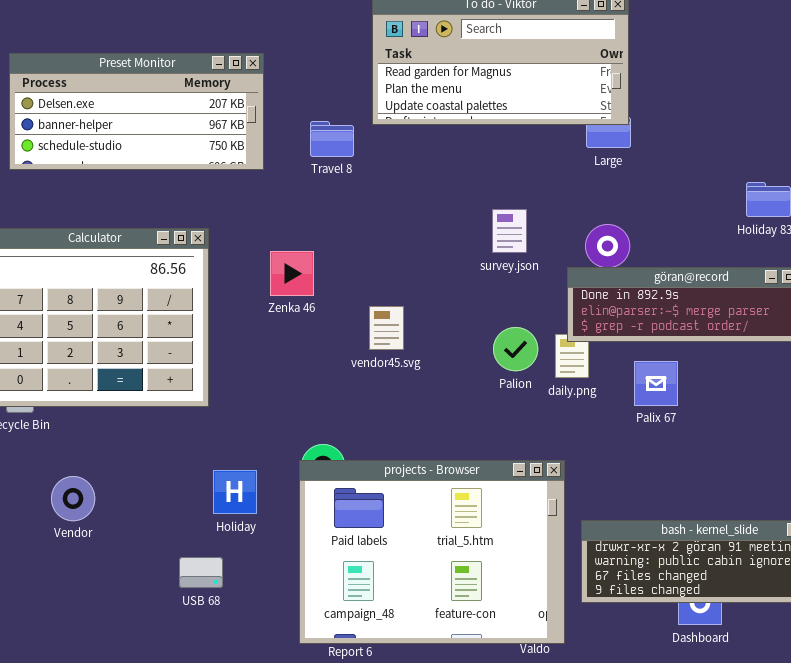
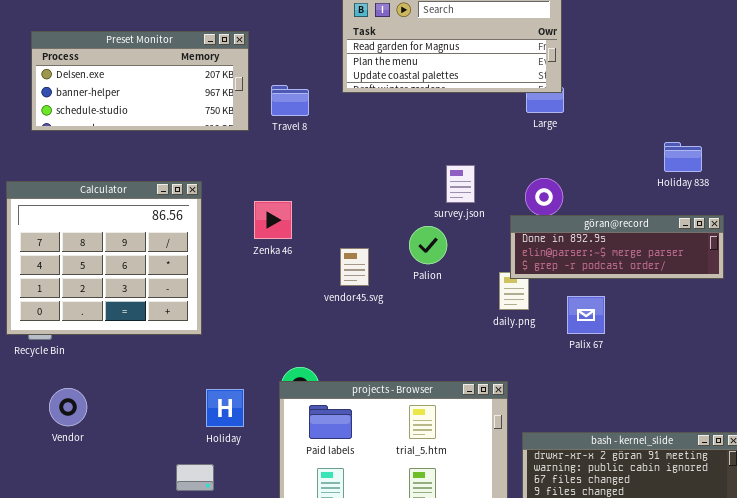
Travel 8: [310,121,354,157] -> [271,85,309,116], moved
Palion: [493,327,538,371] -> [409,226,447,264], moved
Vendor: [51,476,95,521] -> [49,388,87,426], moved

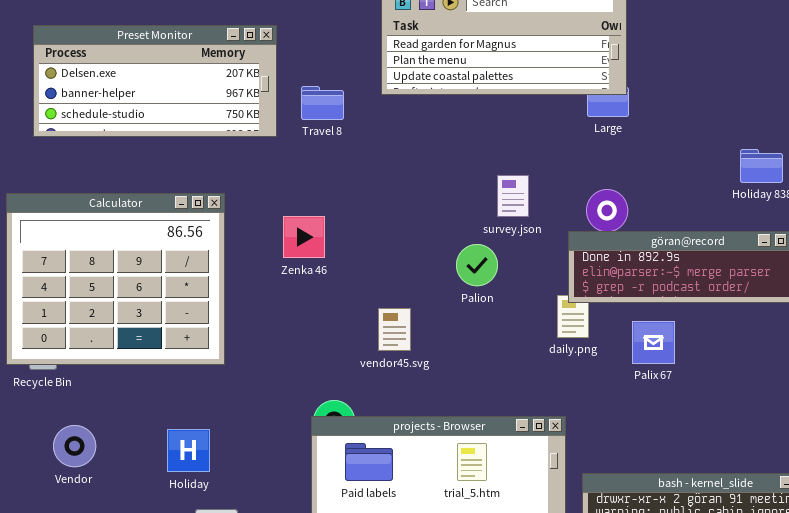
vendor45.svg: [340,248,369,286] -> [378,308,411,351], moved
Holiday: [206,389,244,427] -> [167,429,210,472], moved

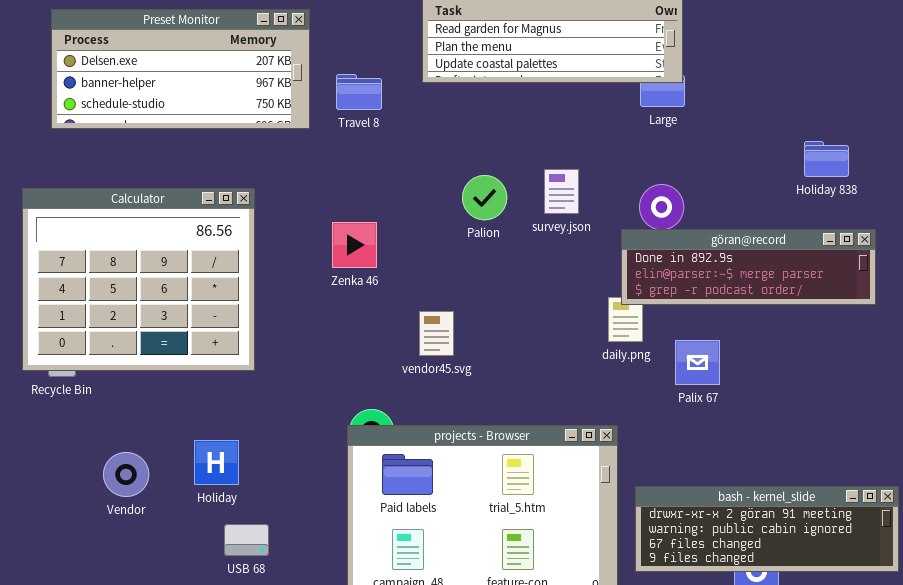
Zenka 46: [283,216,325,258] -> [332,222,377,268], moved
Palion: [456,244,498,286] -> [462,175,507,220], moved
Palix 67: [632,321,675,364] -> [675,340,720,385], moved
Vendor: [53,425,96,467] -> [103,452,149,497], moved

